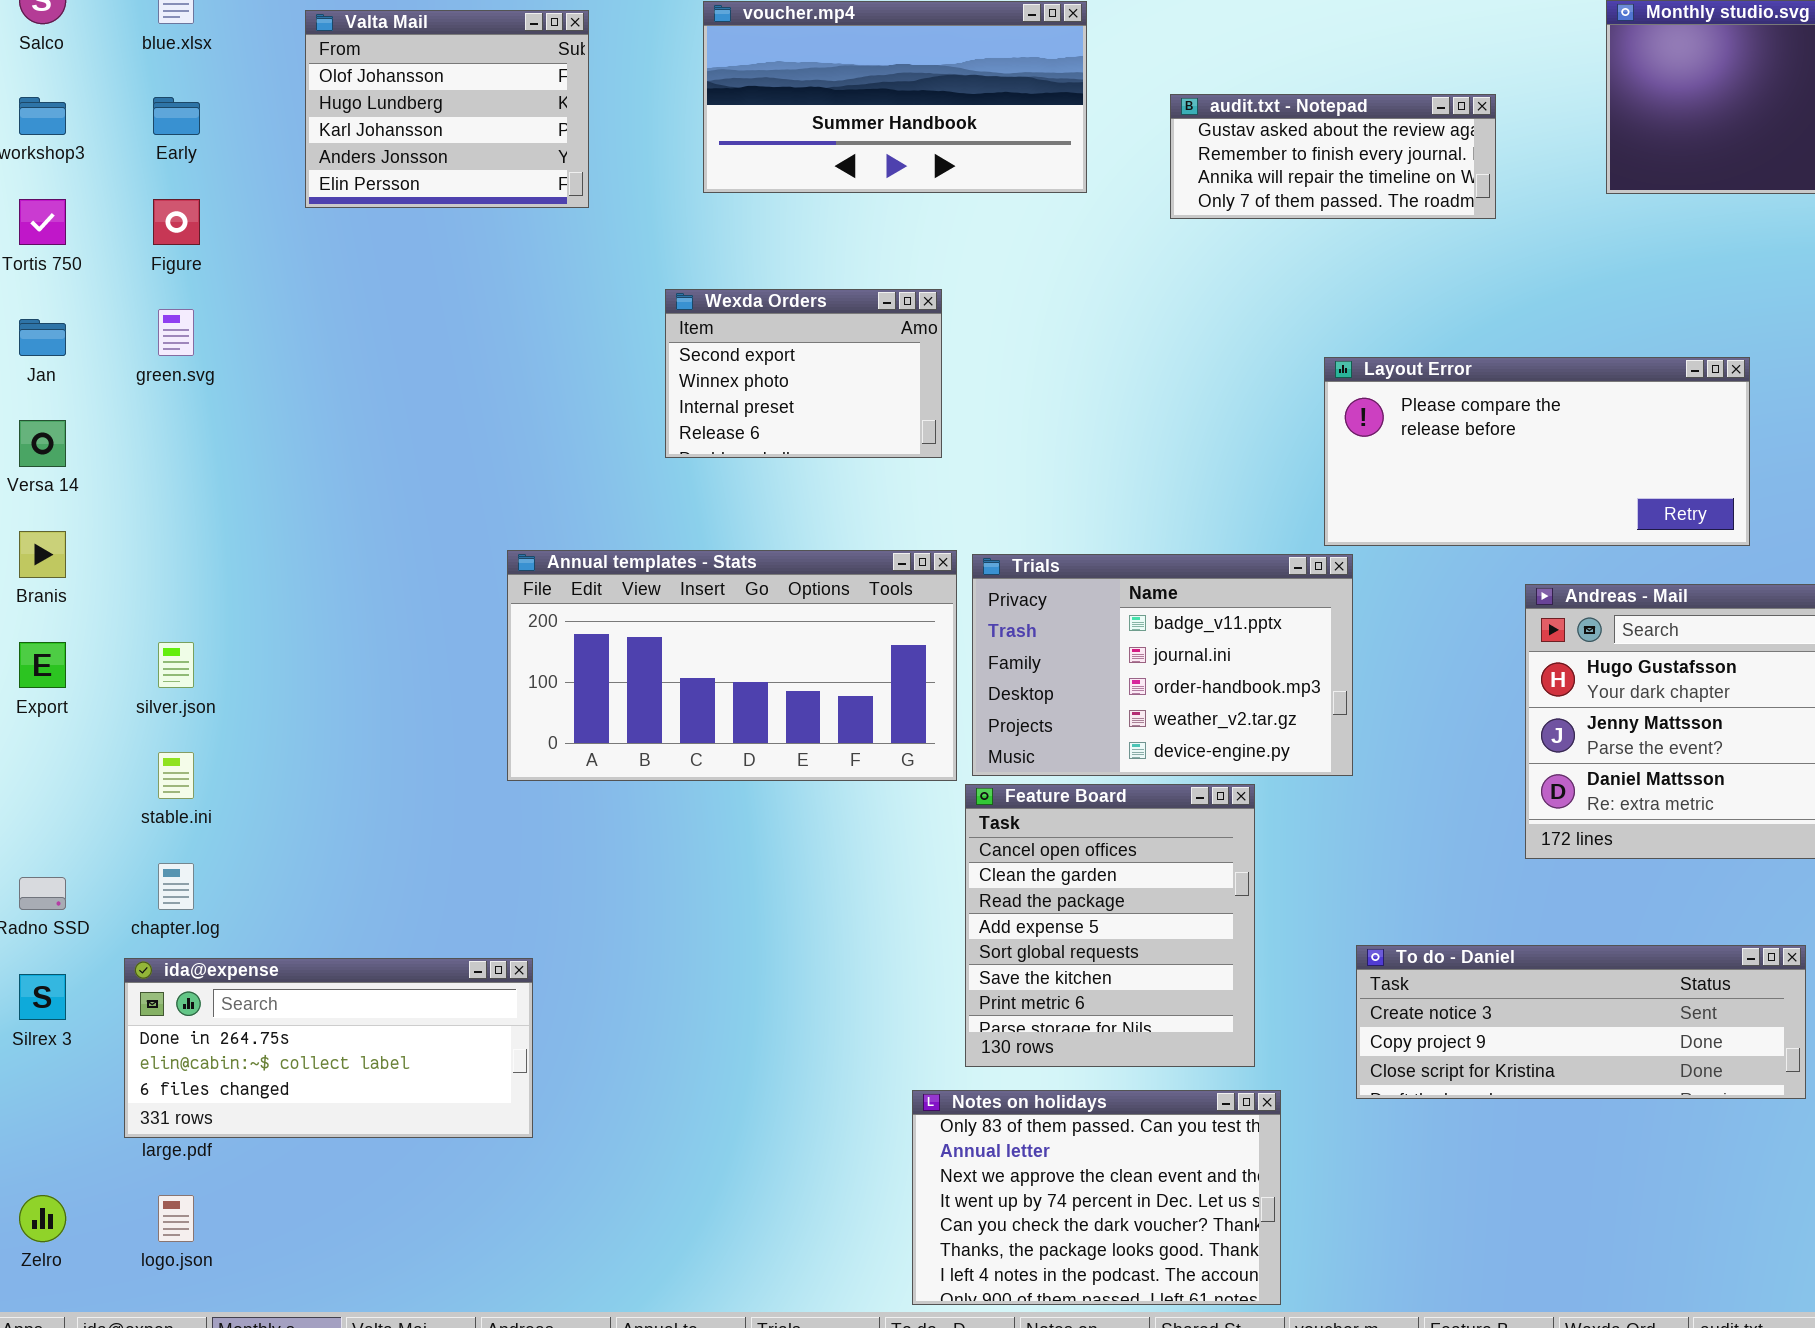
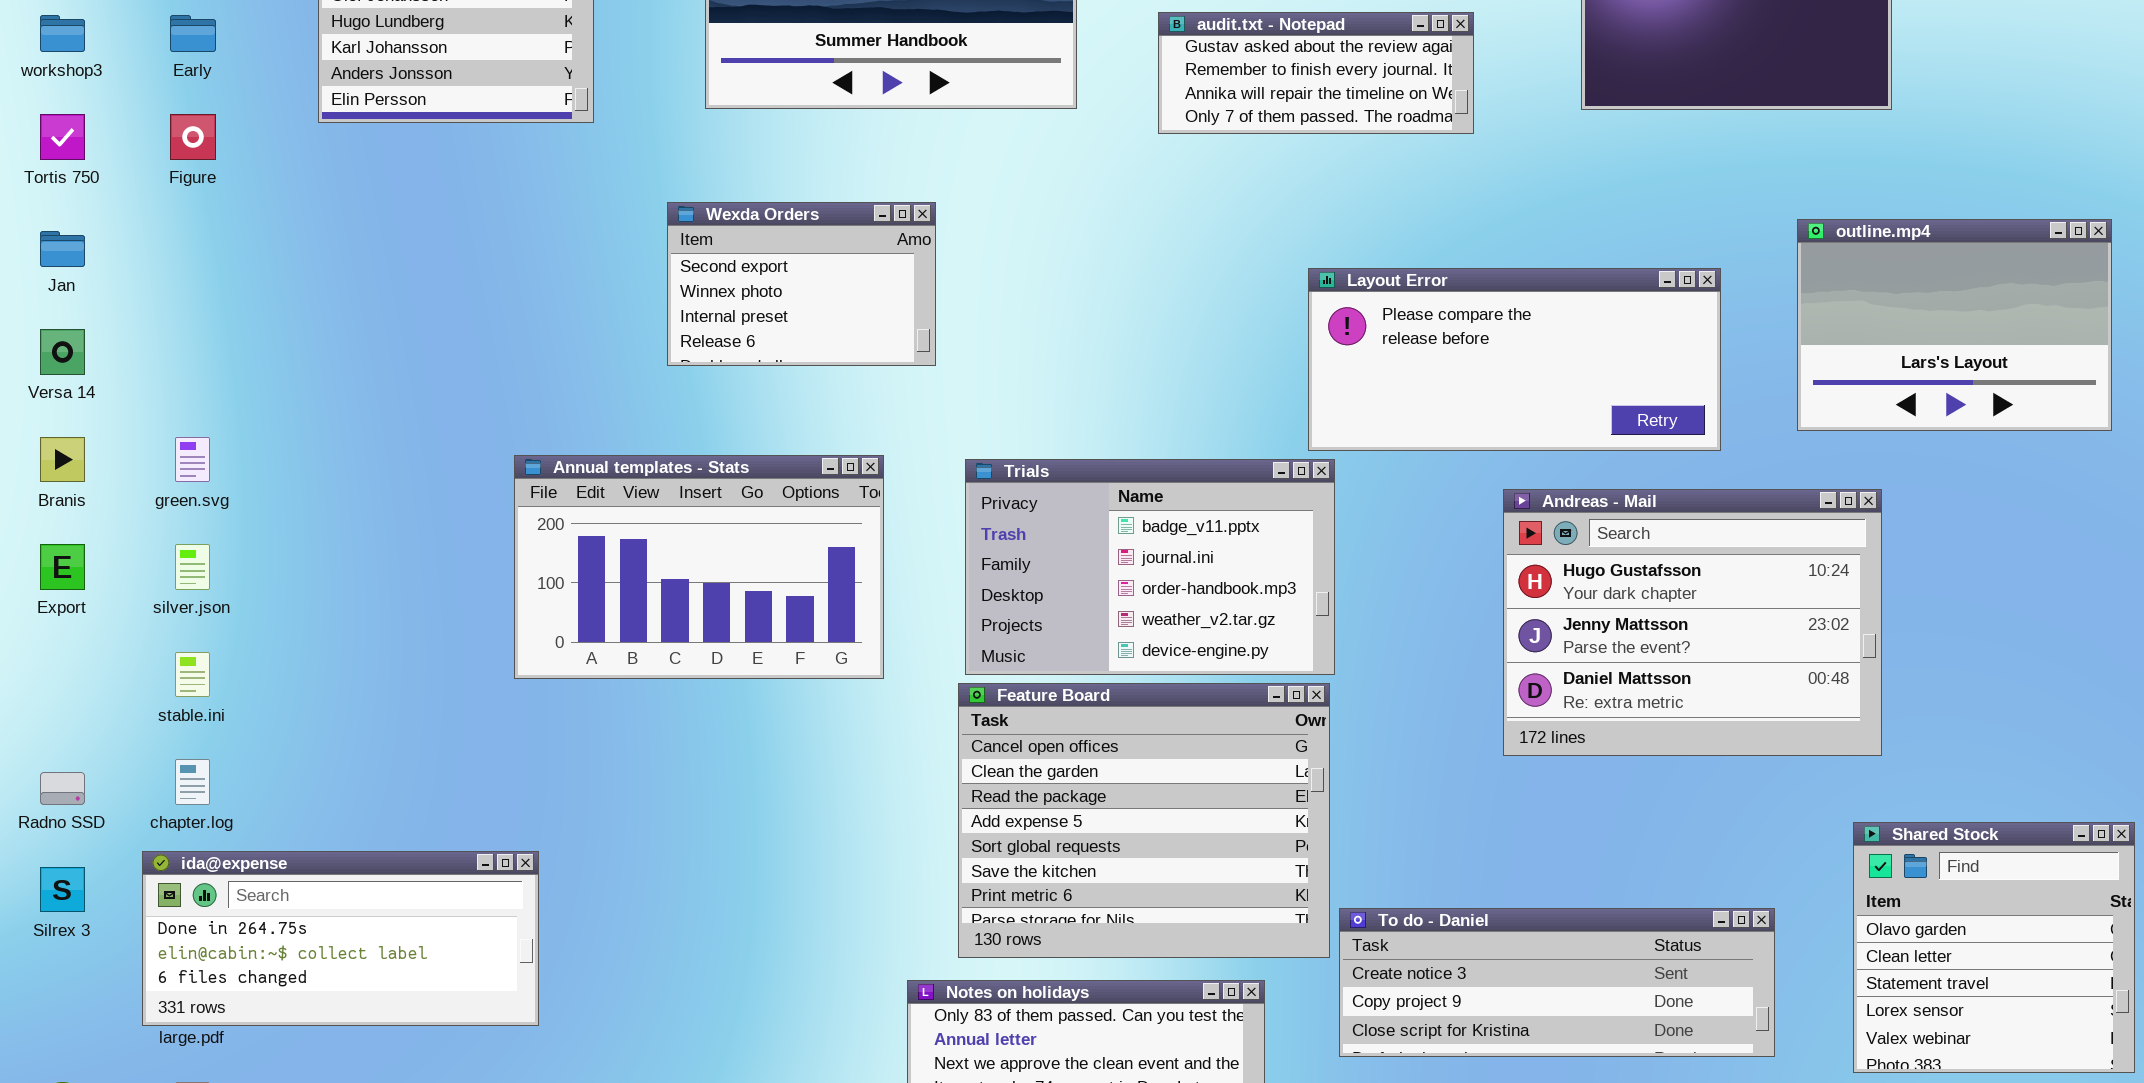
green.svg: [158,309,194,356] -> [175,437,210,482], moved
Annual templates - Stats: [507,550,957,781] -> [514,455,884,679], resized
Feature Board: [965,784,1255,1067] -> [958,683,1330,958], resized
To do - Daniel: [1356,945,1806,1099] -> [1339,908,1775,1057], moved

